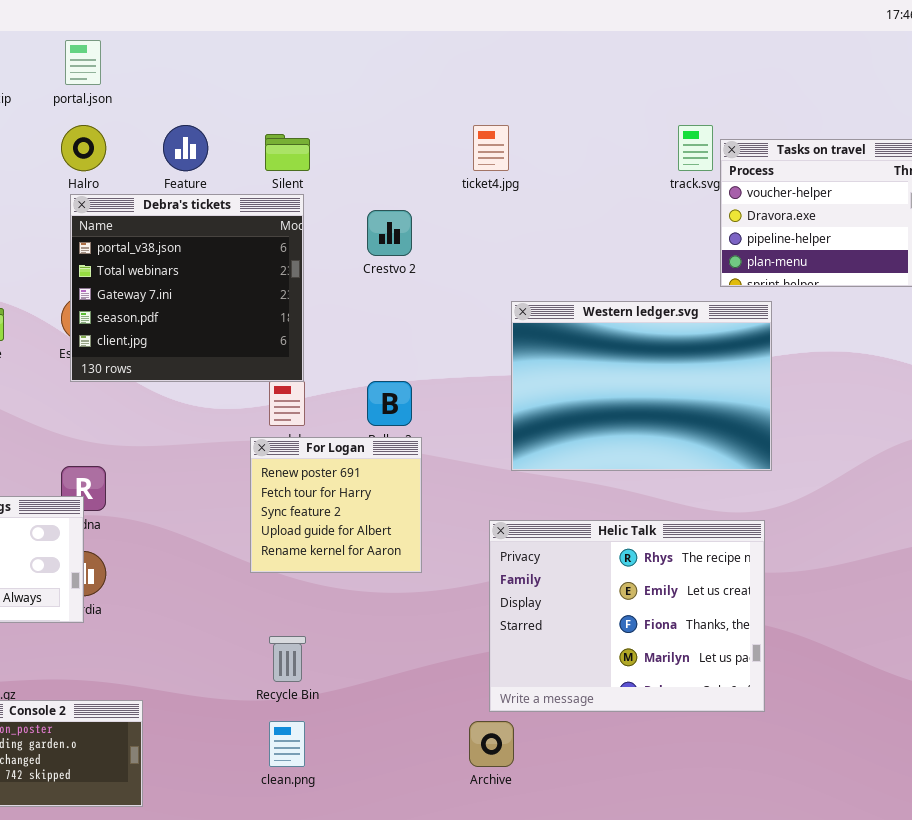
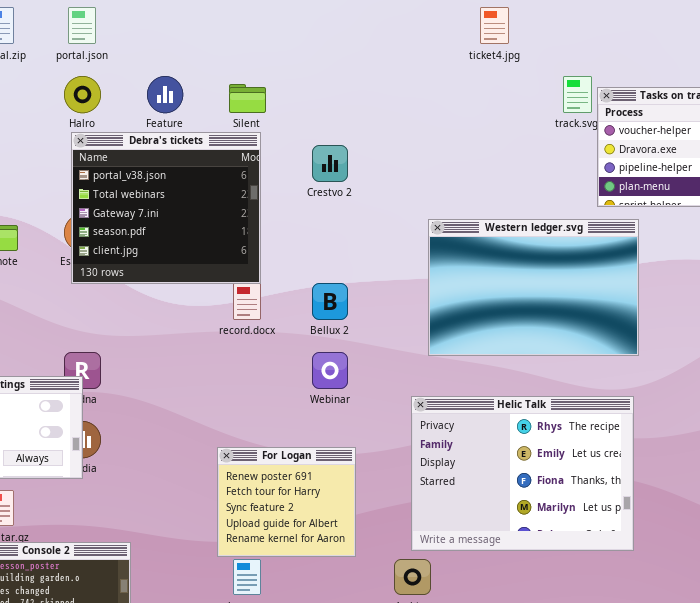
ticket4.jpg: [473,125,509,171] -> [480,7,509,44], moved
For Logan: [250,437,422,573] -> [217,447,356,557], moved

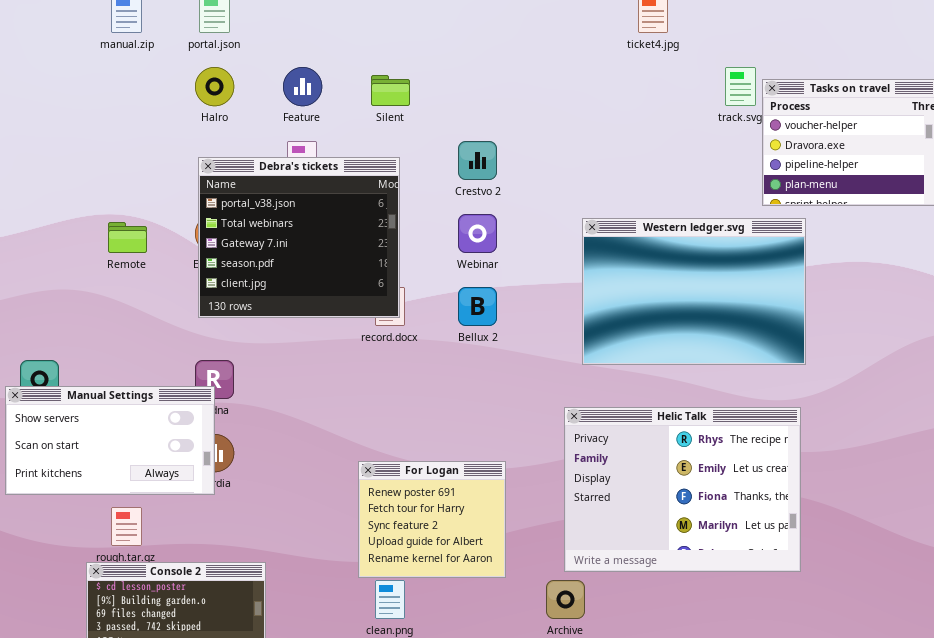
Debra's tickets: [71,132,261,284] -> [198,157,400,318], moved
Webinar: [312,352,348,389] -> [458,214,497,253], moved

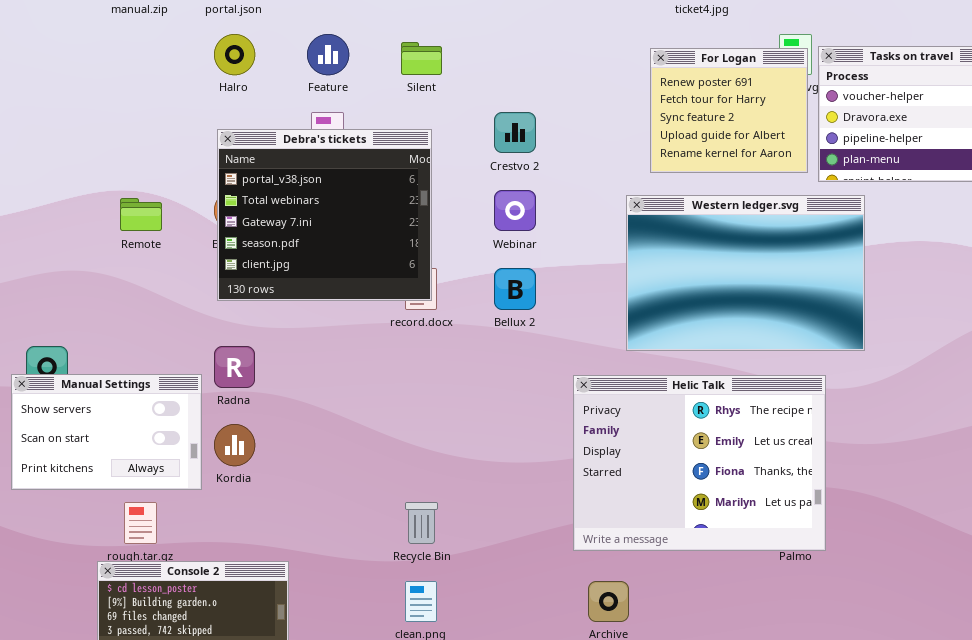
Manual Settings: [5,386,215,495] -> [11,374,202,490], resized
Helic Talk: [564,407,801,572] -> [573,375,826,551], moved
For Logan: [358,461,506,578] -> [650,48,808,173], moved

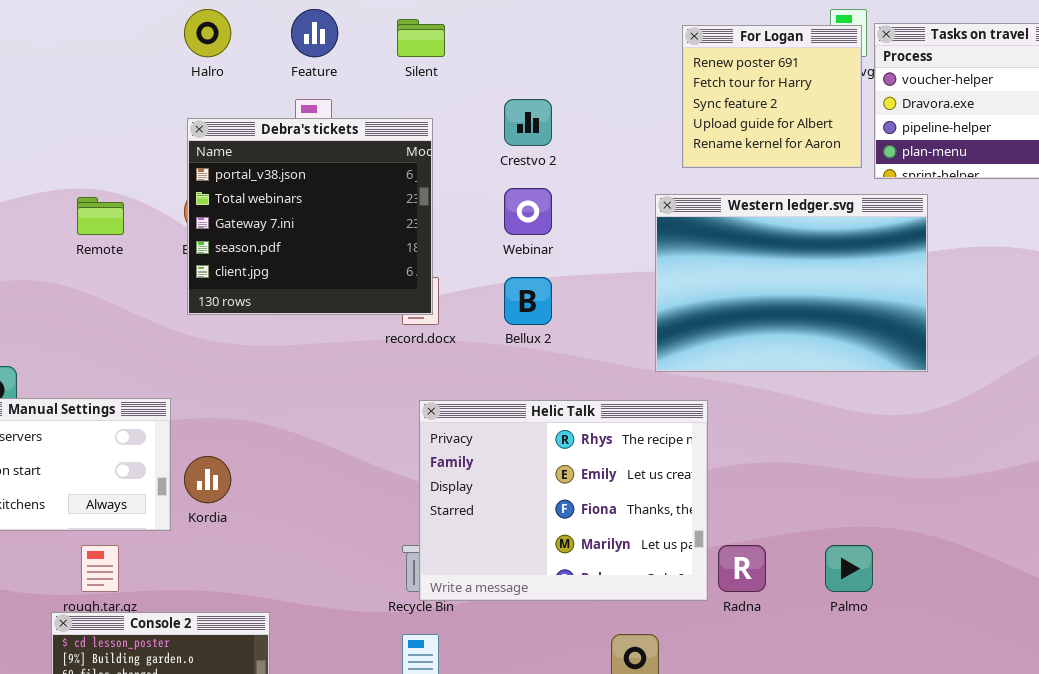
Radna: [214,346,255,388] -> [718,545,766,592], moved
Helic Talk: [573,375,826,551] -> [419,400,708,601], moved

